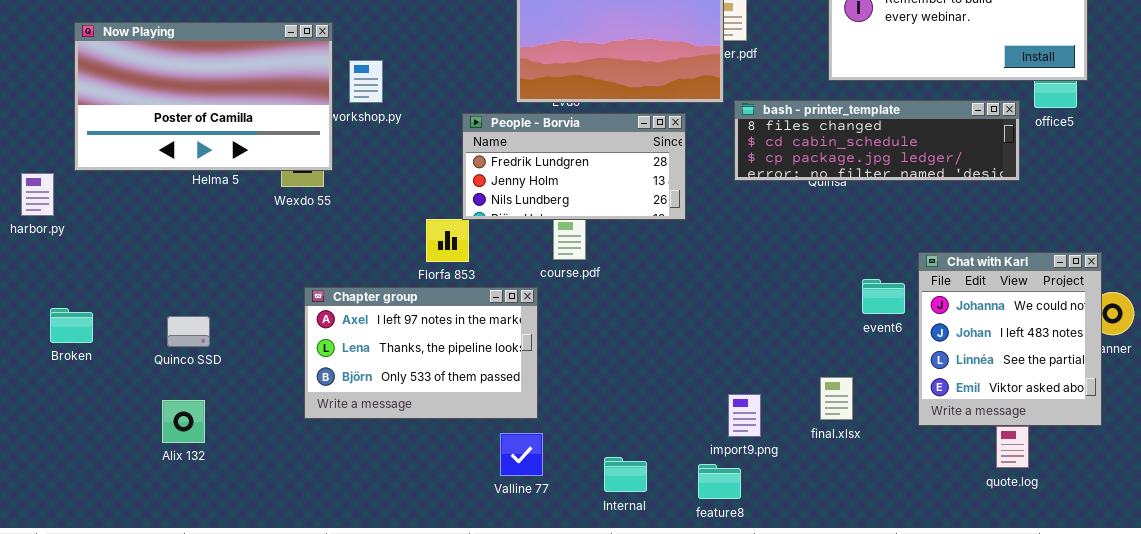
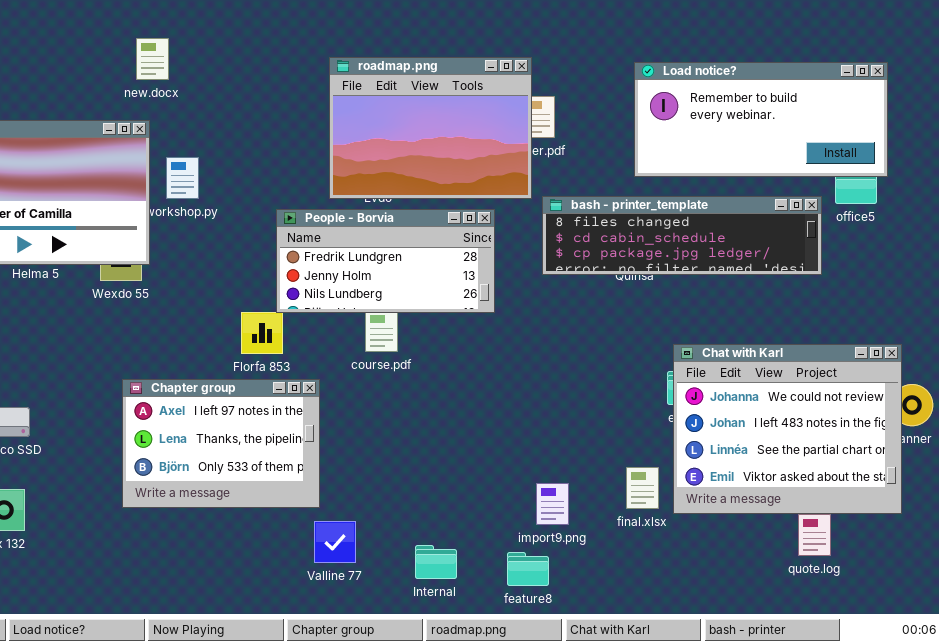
Chat with Karl: [918,252,1102,426] -> [673,344,902,514], resized
Chapter group: [304,287,538,419] -> [122,379,320,508], resized

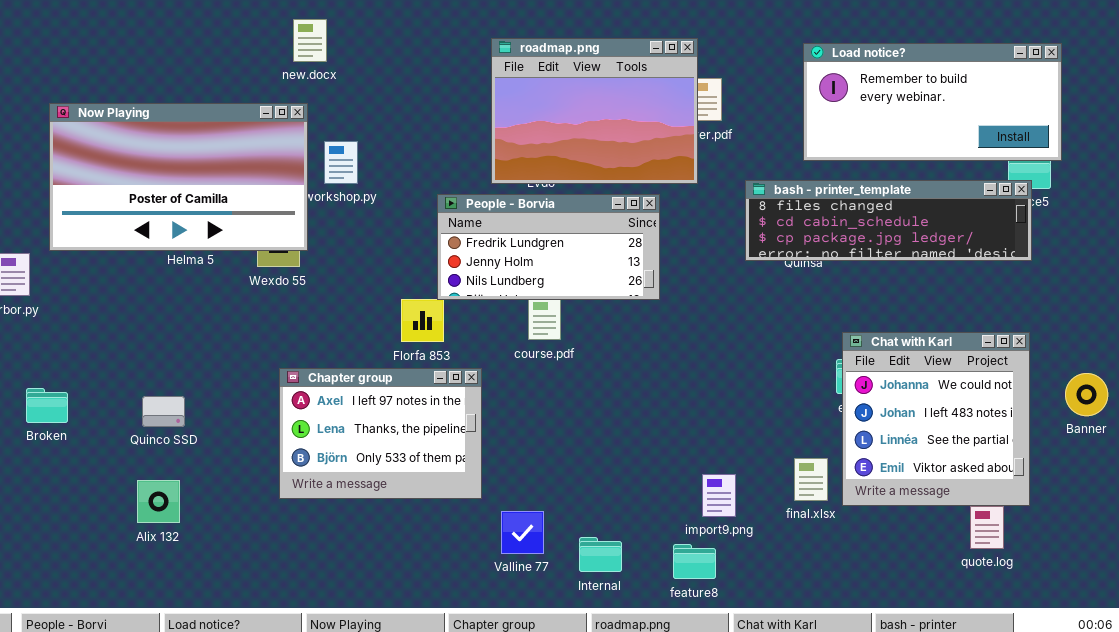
bash - printer_template: [542,196,822,275] -> [745,180,1032,261], moved
Chat with Karl: [673,344,902,514] -> [842,332,1030,506], resized
Valline 77: [314,521,356,563] -> [501,511,544,554], moved

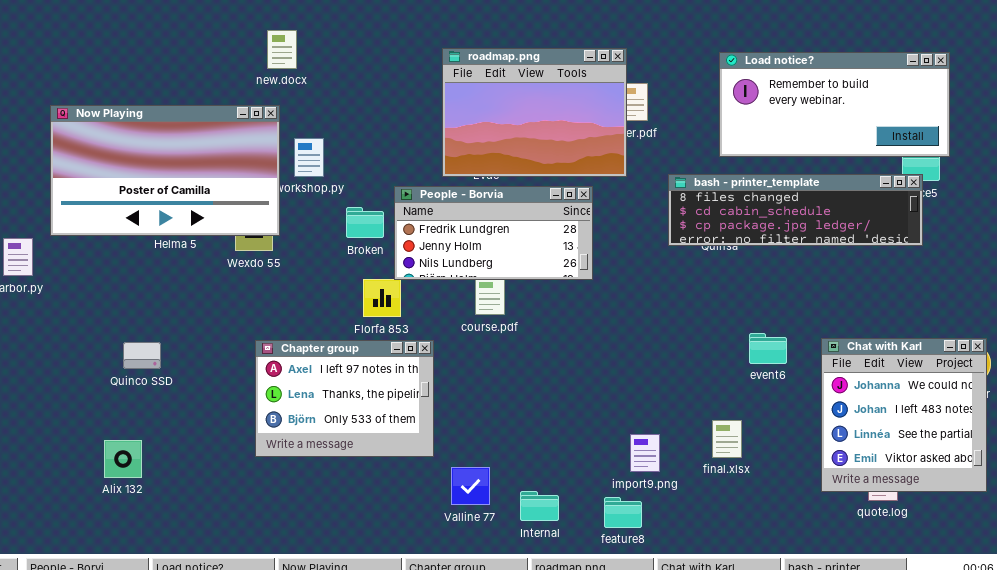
Chat with Karl: [842,332,1030,506] -> [821,338,987,492], moved
Broken: [26,388,68,423] -> [346,207,384,238], moved
Quinco SSD: [142,396,185,427] -> [123,342,161,369], moved
Alix 132: [137,480,180,523] -> [104,440,142,478], moved

